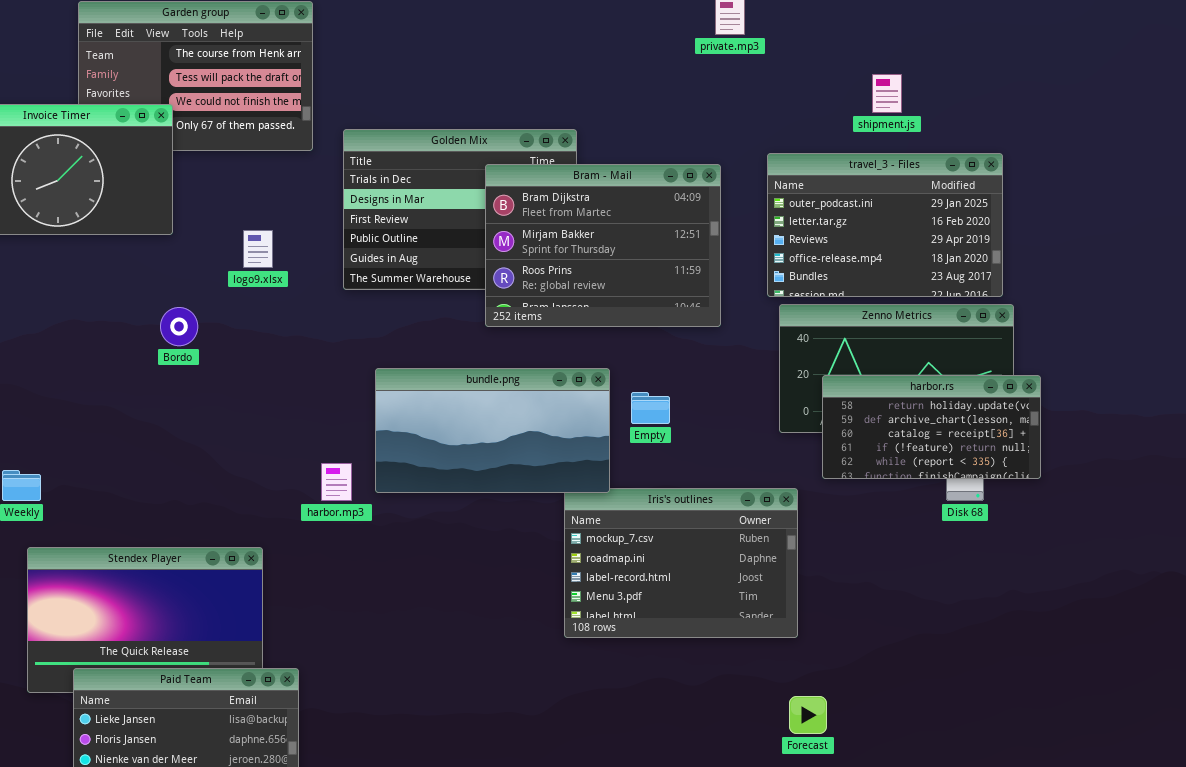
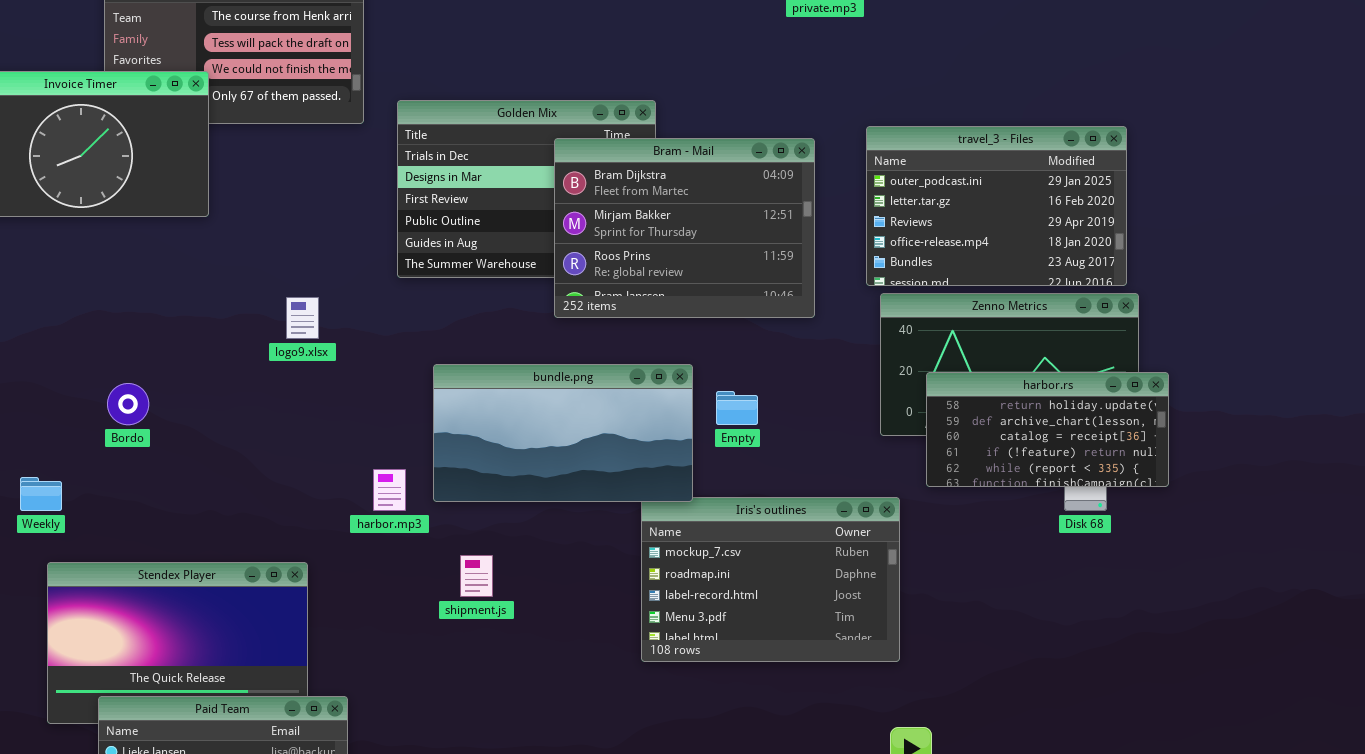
shipment.js: [872,74,902,113] -> [460,555,493,597], moved
logo9.xlsx: [243,230,273,268] -> [286,297,319,339], moved
Bordo: [160,307,198,346] -> [107,383,149,425], moved

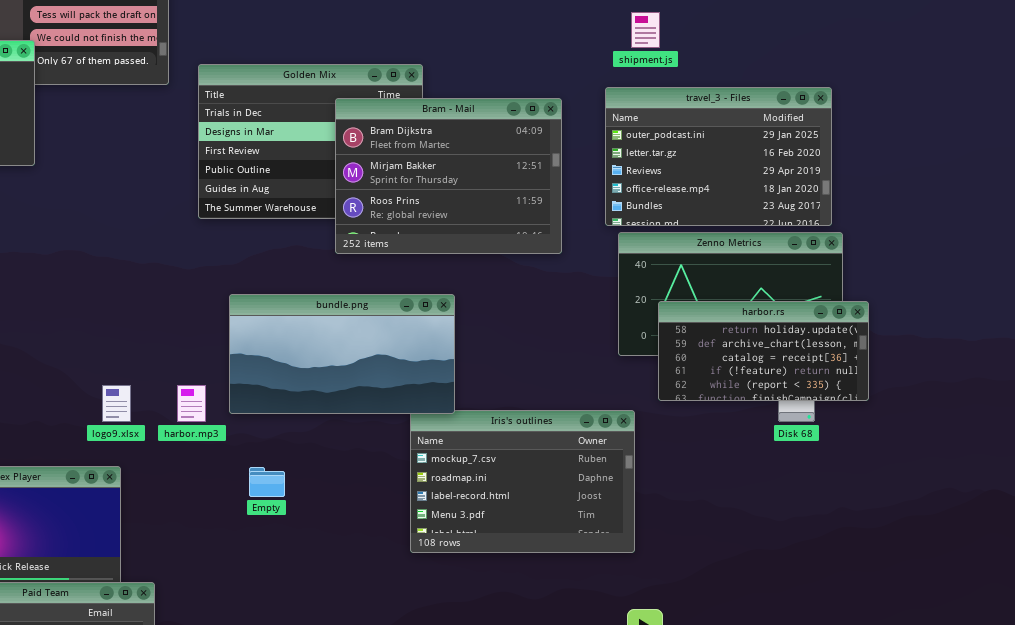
logo9.xlsx: [286,297,319,339] -> [102,385,131,422], moved
Empty: [716,391,758,425] -> [249,467,285,497], moved
shipment.js: [460,555,493,597] -> [631,12,660,48], moved

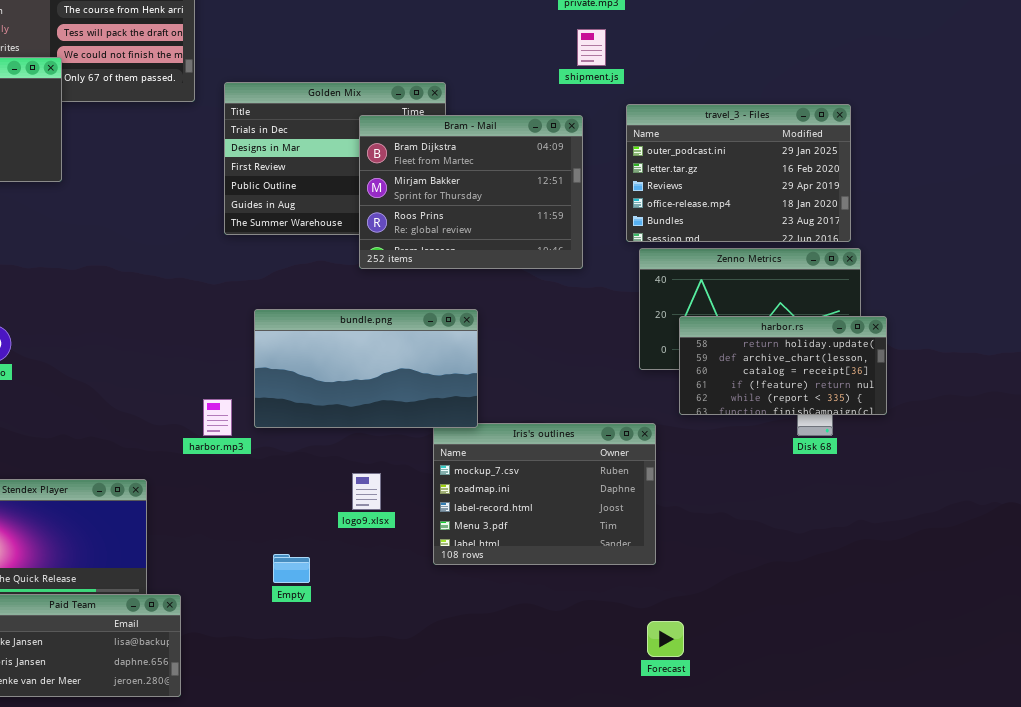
shipment.js: [631,12,660,48] -> [577,29,606,66], moved
logo9.xlsx: [102,385,131,422] -> [352,473,381,510], moved
Empty: [249,467,285,497] -> [273,554,310,583], moved

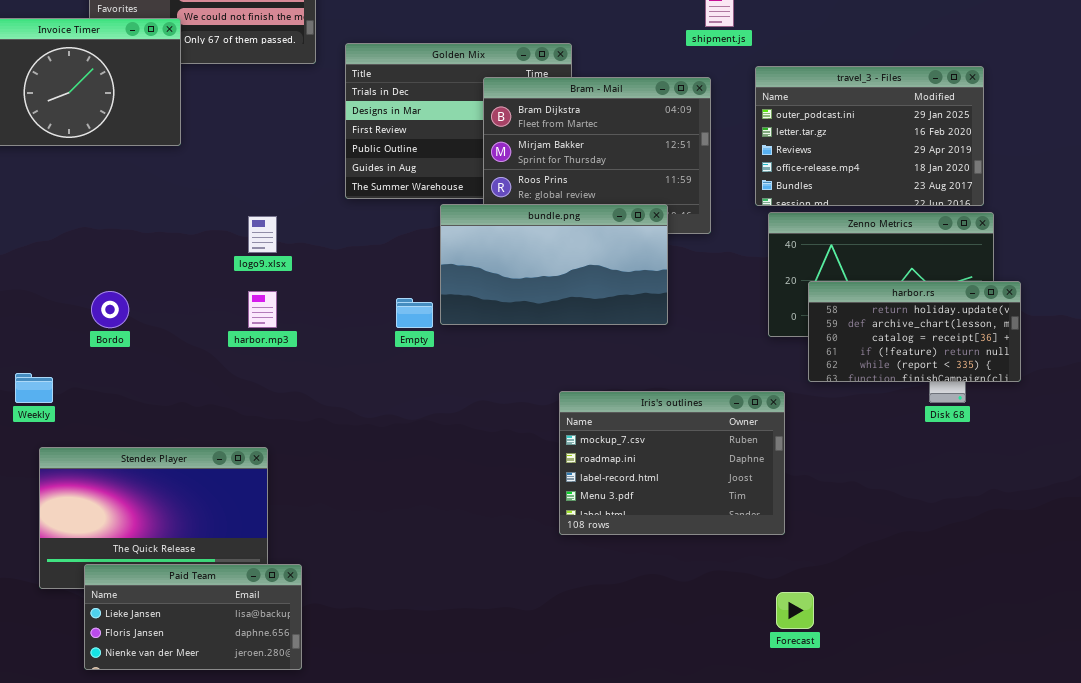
bundle.png: [254,309,478,428] -> [440,204,668,325], moved
harbor.mp3: [203,399,232,436] -> [248,291,277,328], moved
logo9.xlsx: [352,473,381,510] -> [248,216,277,253], moved
Empty: [273,554,310,583] -> [396,298,433,328], moved

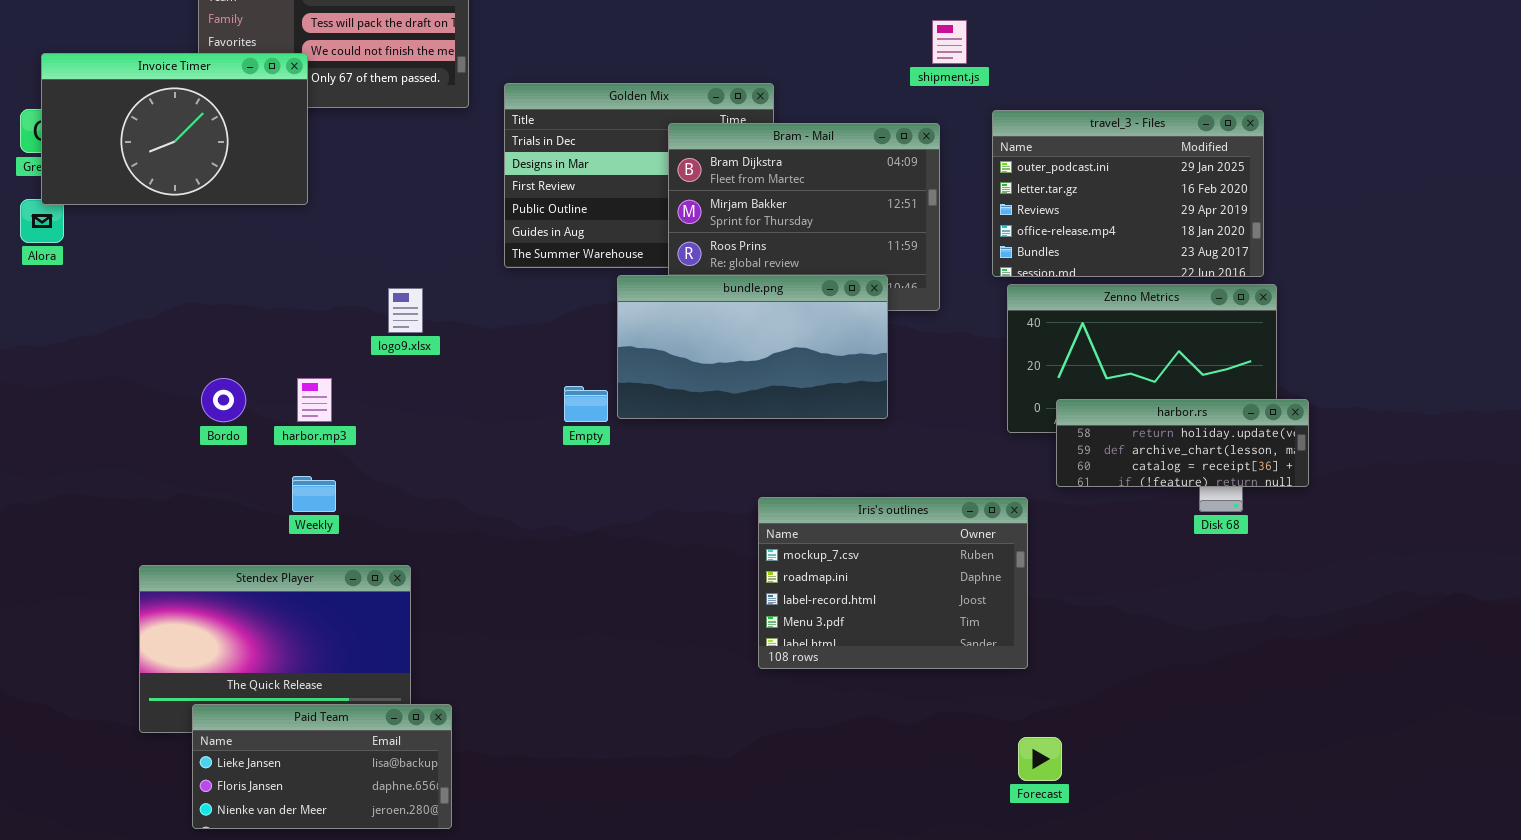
harbor.rs: [808,281,1021,382] -> [1056,399,1309,487], resized
harbor.mp3: [248,291,277,328] -> [297,378,332,422], moved
Weekly: [15,373,53,403] -> [292,476,336,512], moved

